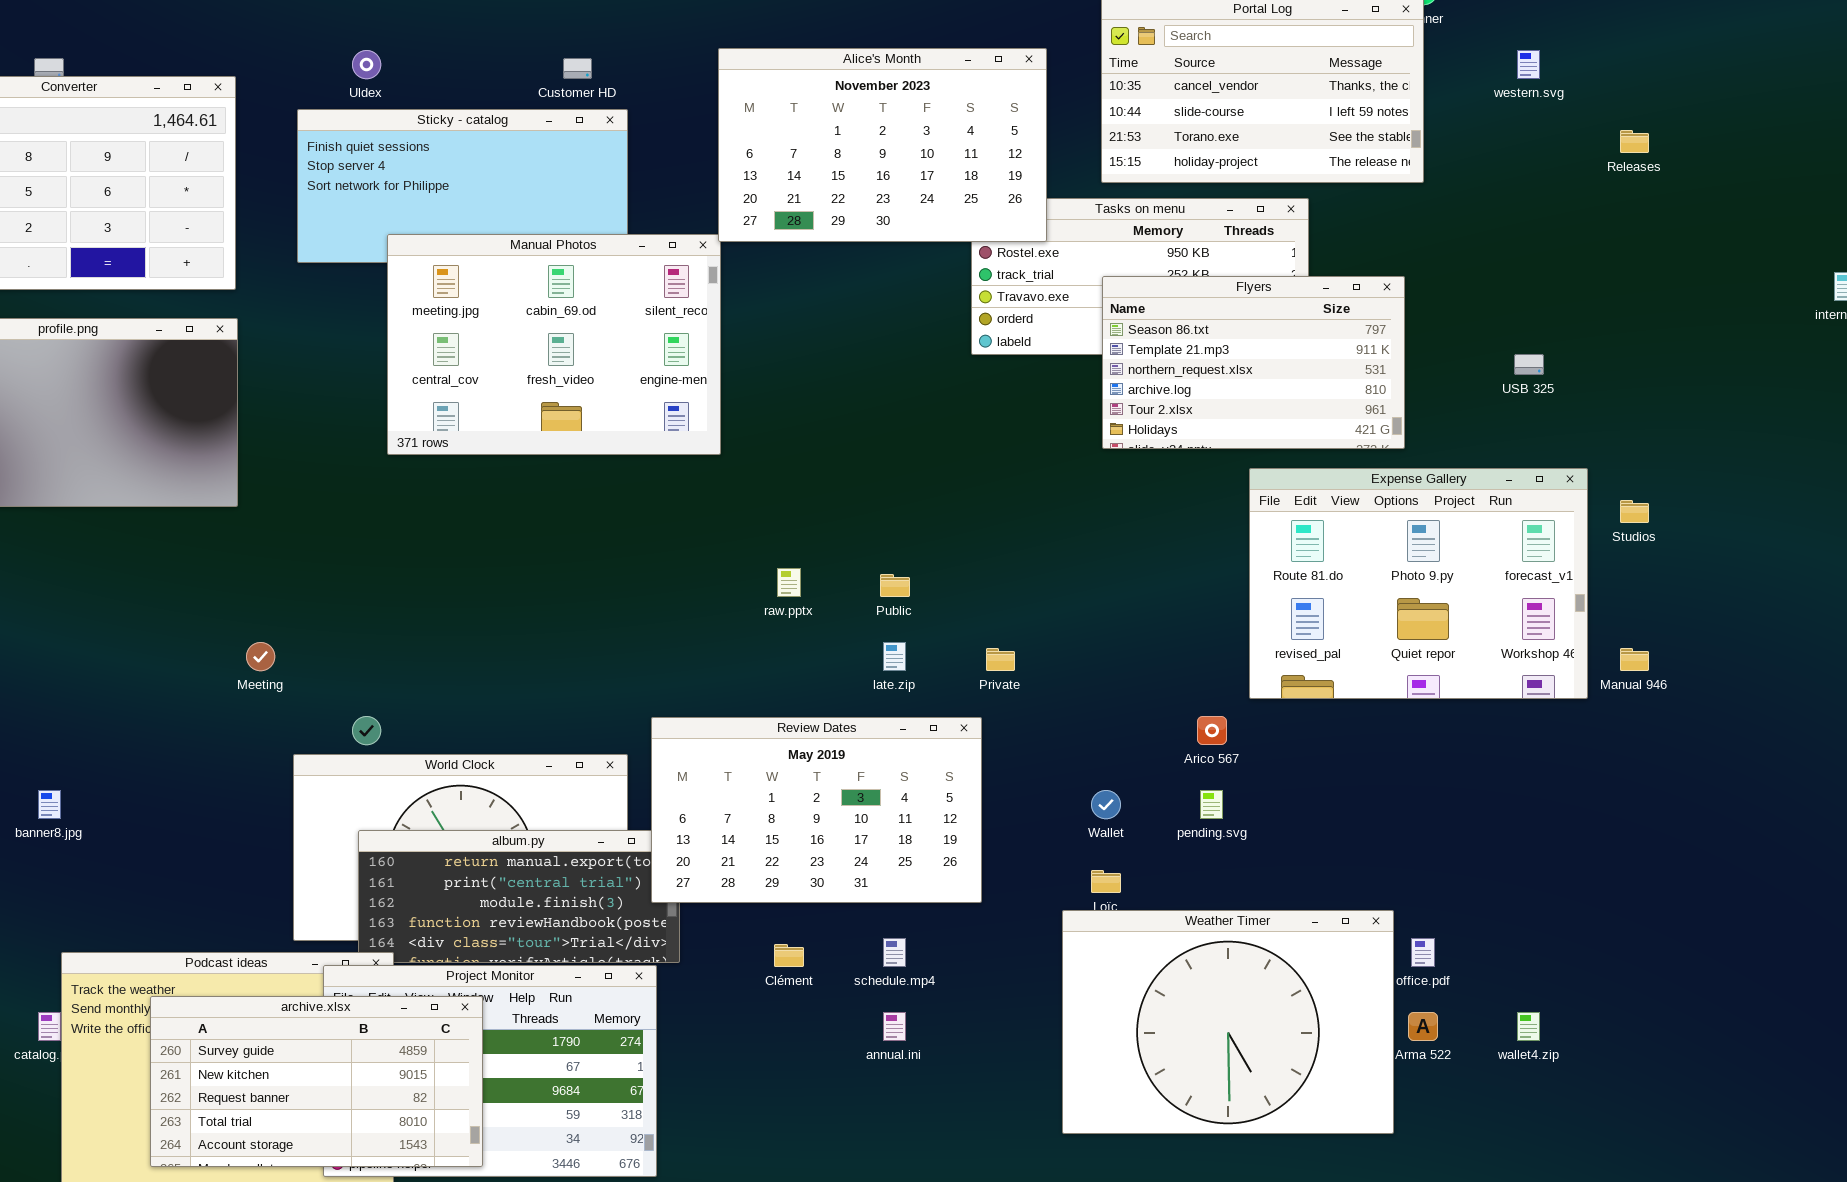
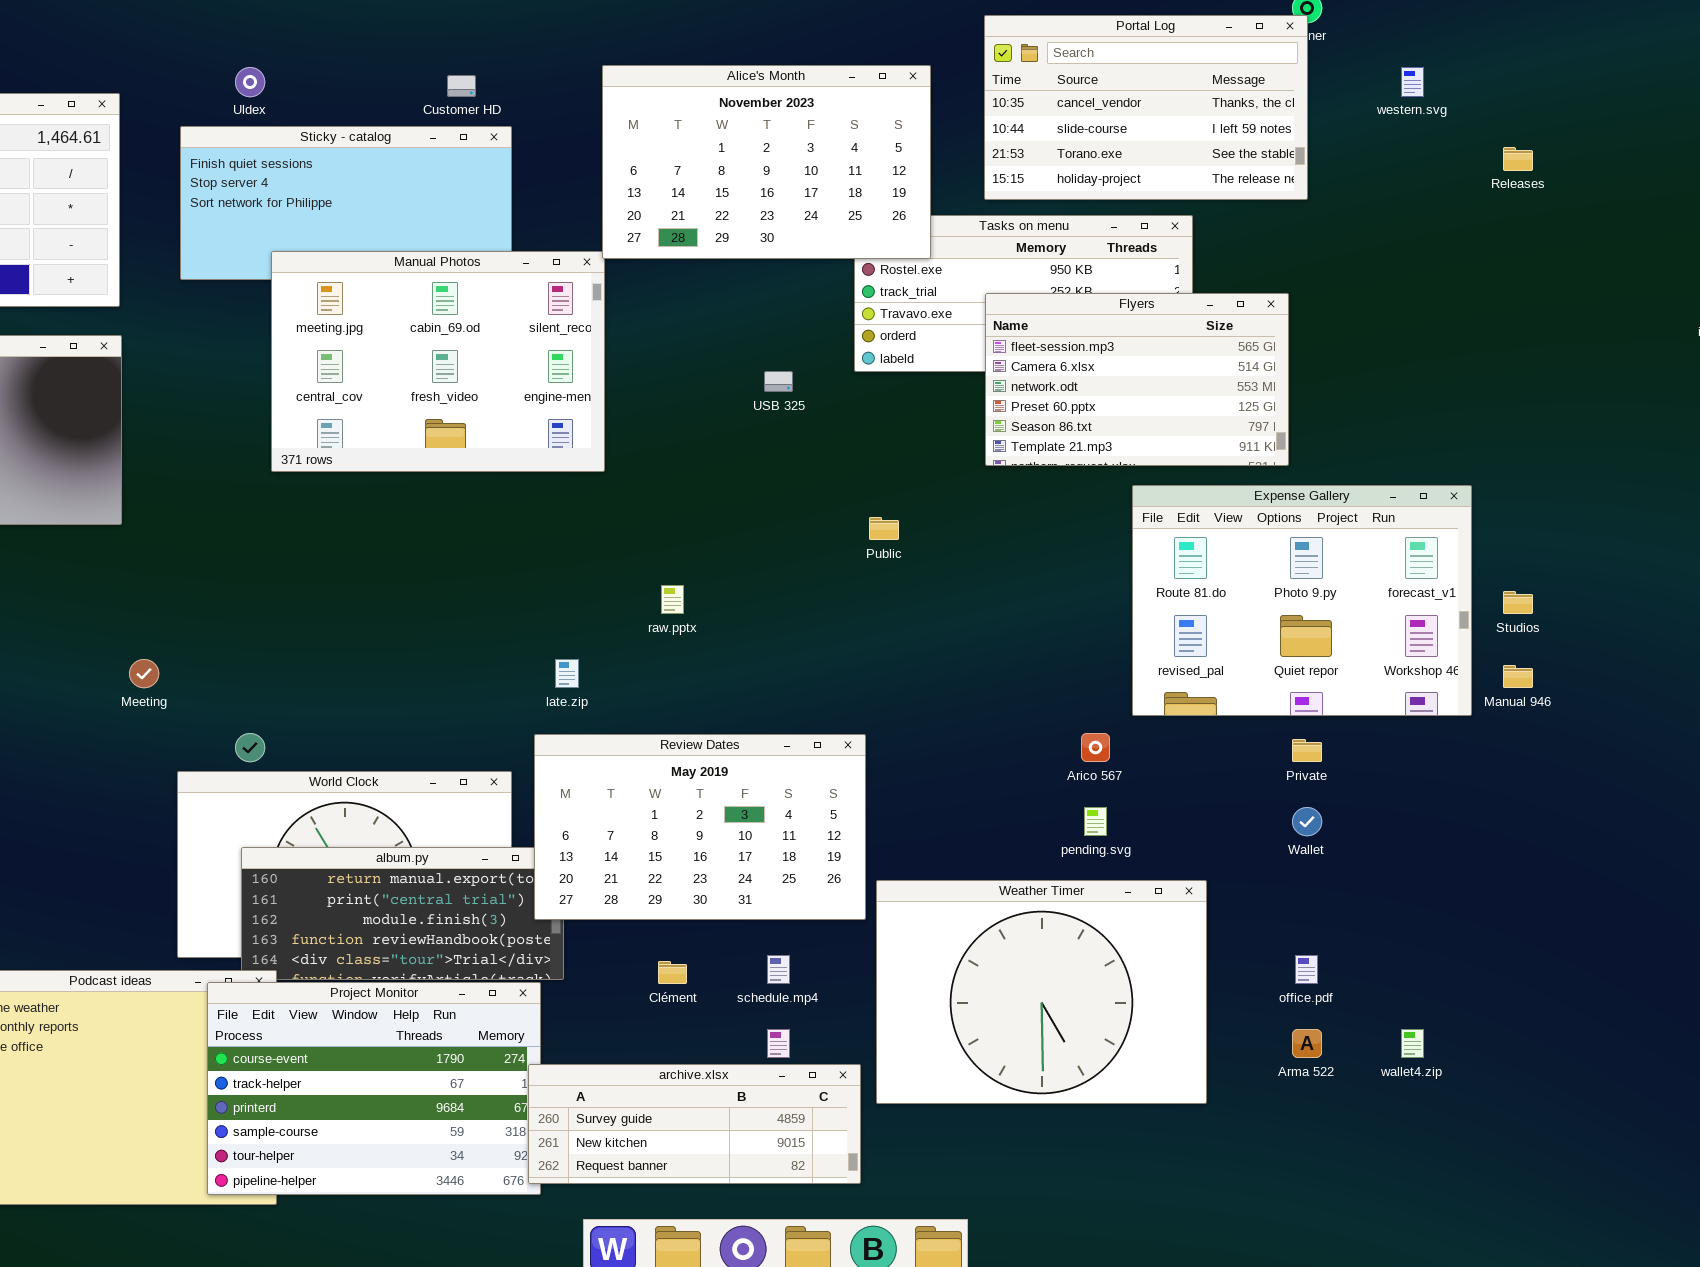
Flyers: [1102,276,1405,449] -> [985,293,1289,466], scrolled up 4 rows
USB 325: [1514,354,1544,375] -> [764,371,793,392], moved
Studios: [1620,500,1649,523] -> [1503,591,1533,614], moved
Public: [880,574,910,597] -> [869,517,899,540], moved
late.zip: [883,642,906,671] -> [555,659,579,688], moved
Private: [986,648,1015,671] -> [1292,739,1322,762], moved
Wallet: [1091,790,1121,819] -> [1292,807,1322,836], moved
Weather Timer: [1062,910,1394,1134] -> [876,880,1207,1104], moved
archive.xlsx: [150,996,483,1167] -> [528,1064,861,1184], moved, resized

